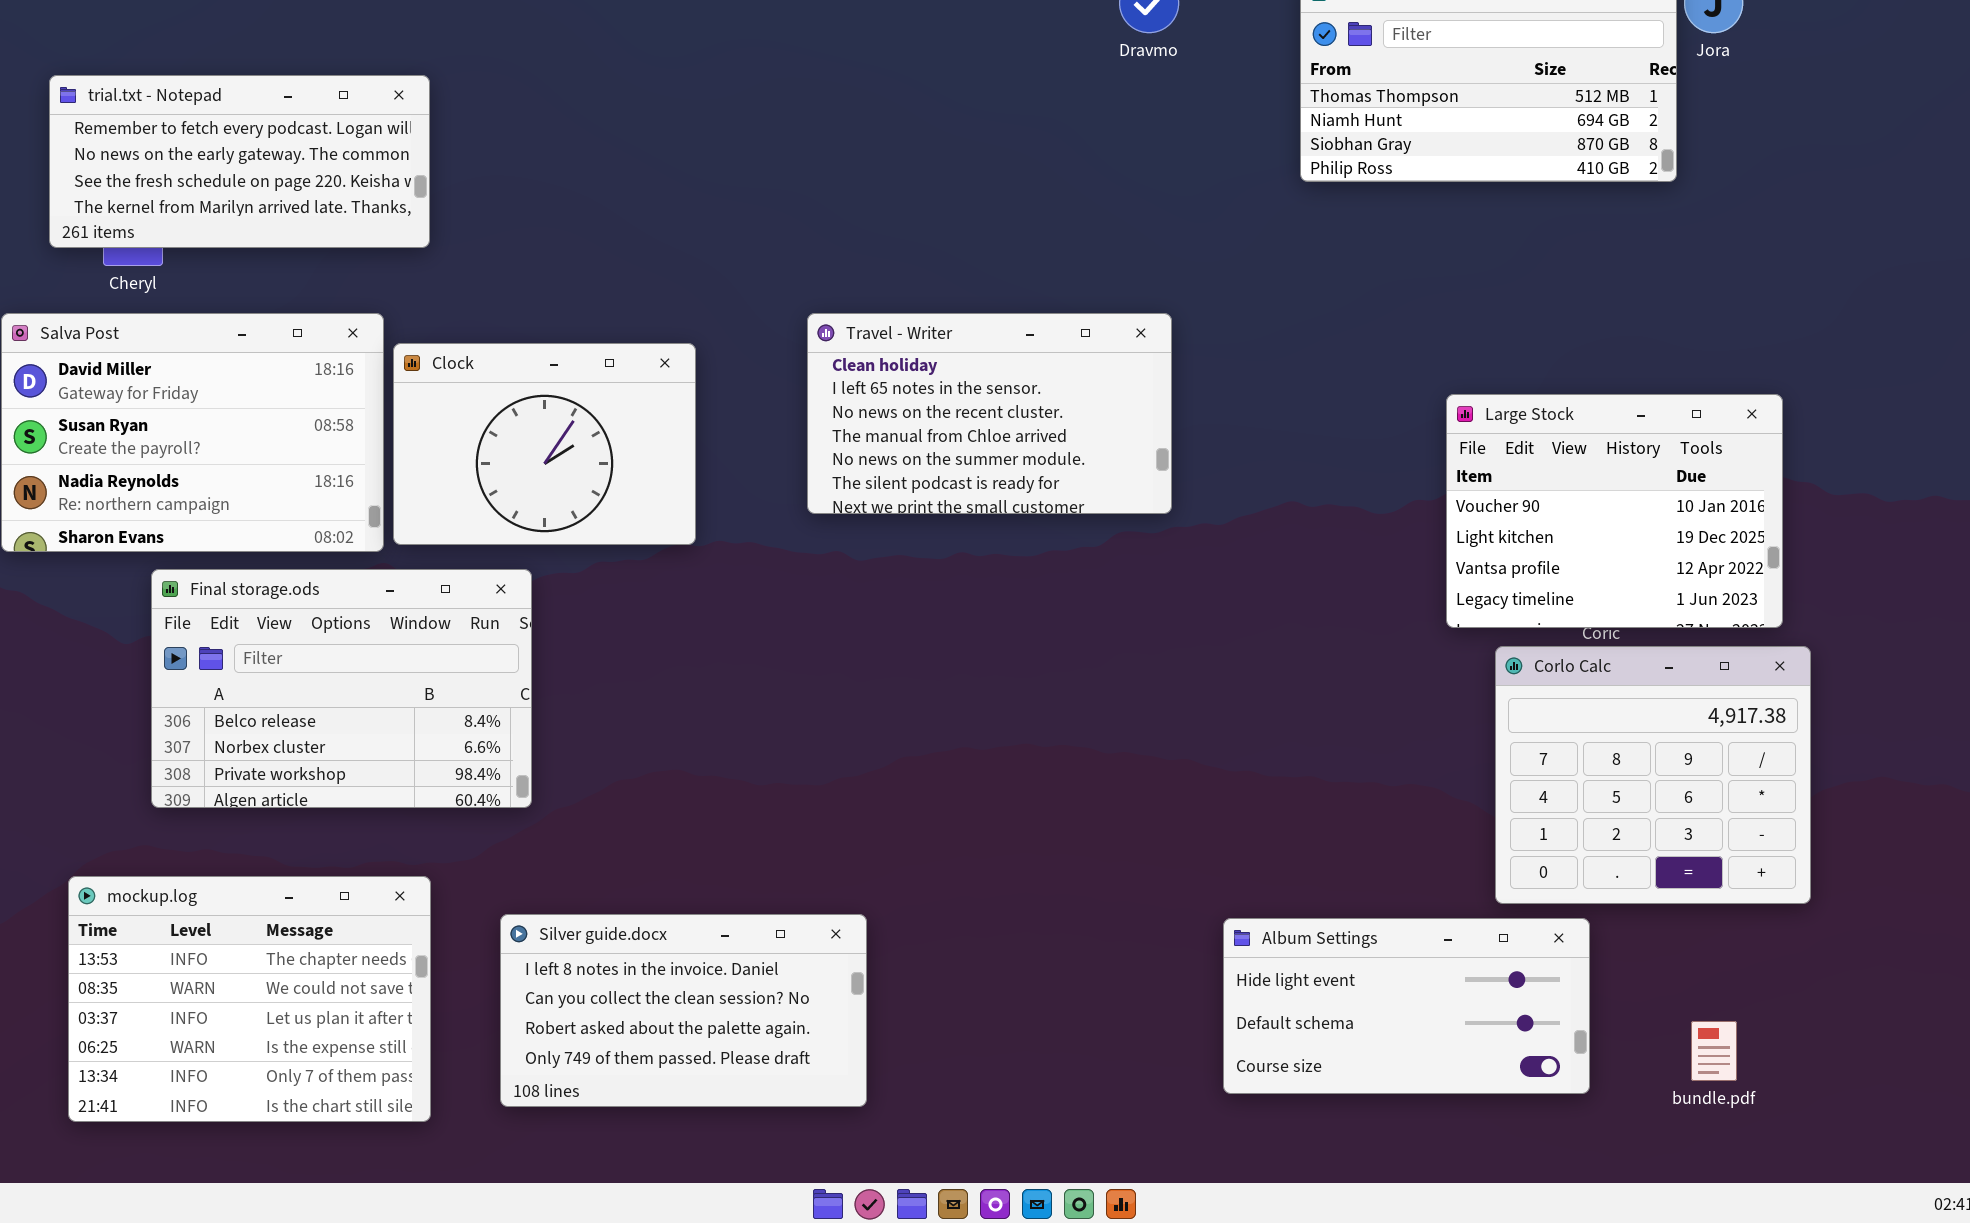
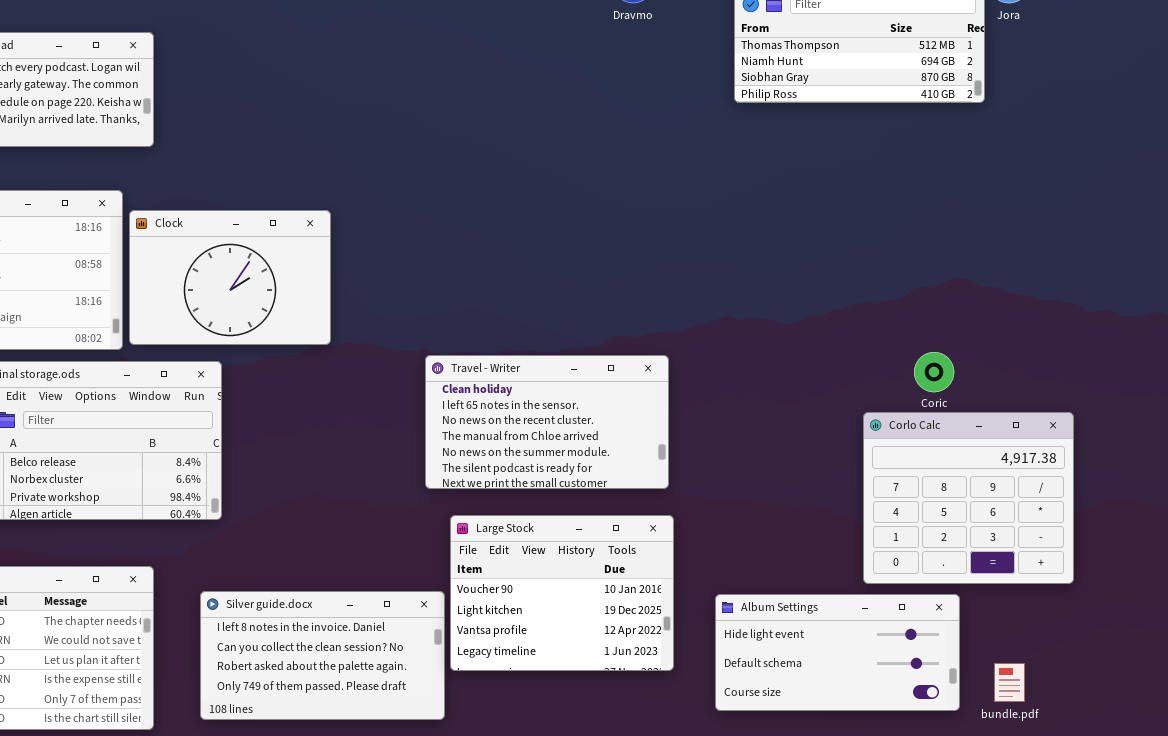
Travel - Writer: [807,313,1172,514] -> [425,355,669,489], moved
Large Stock: [1446,394,1783,628] -> [450,515,674,671], moved
Album Settings: [1223,918,1590,1094] -> [715,594,960,711], moved

